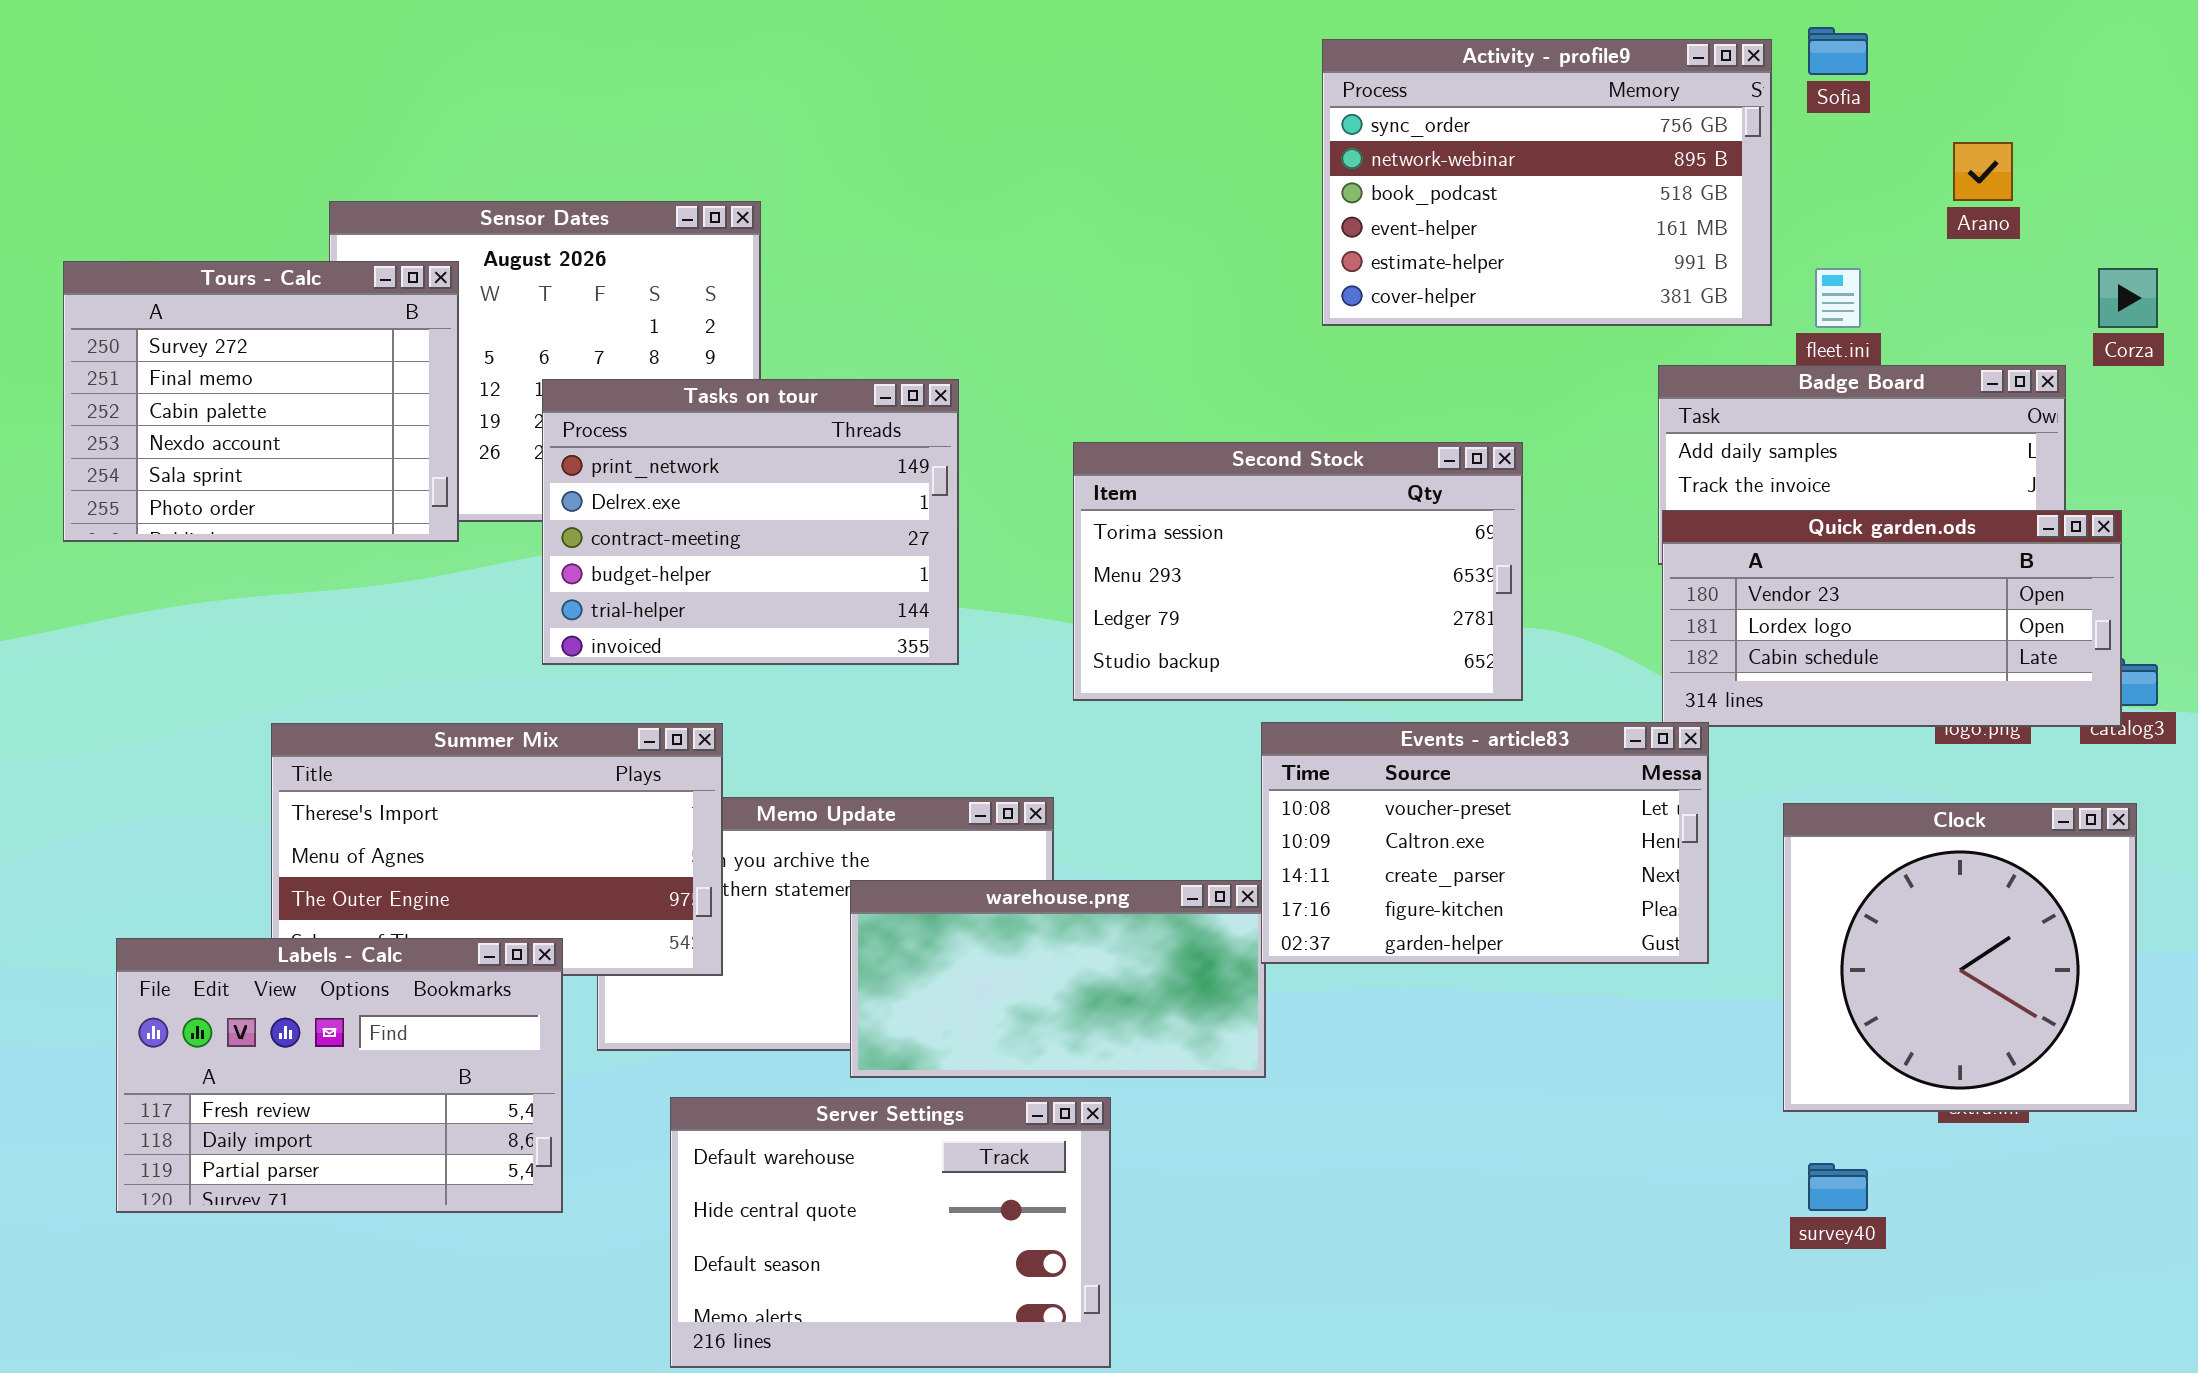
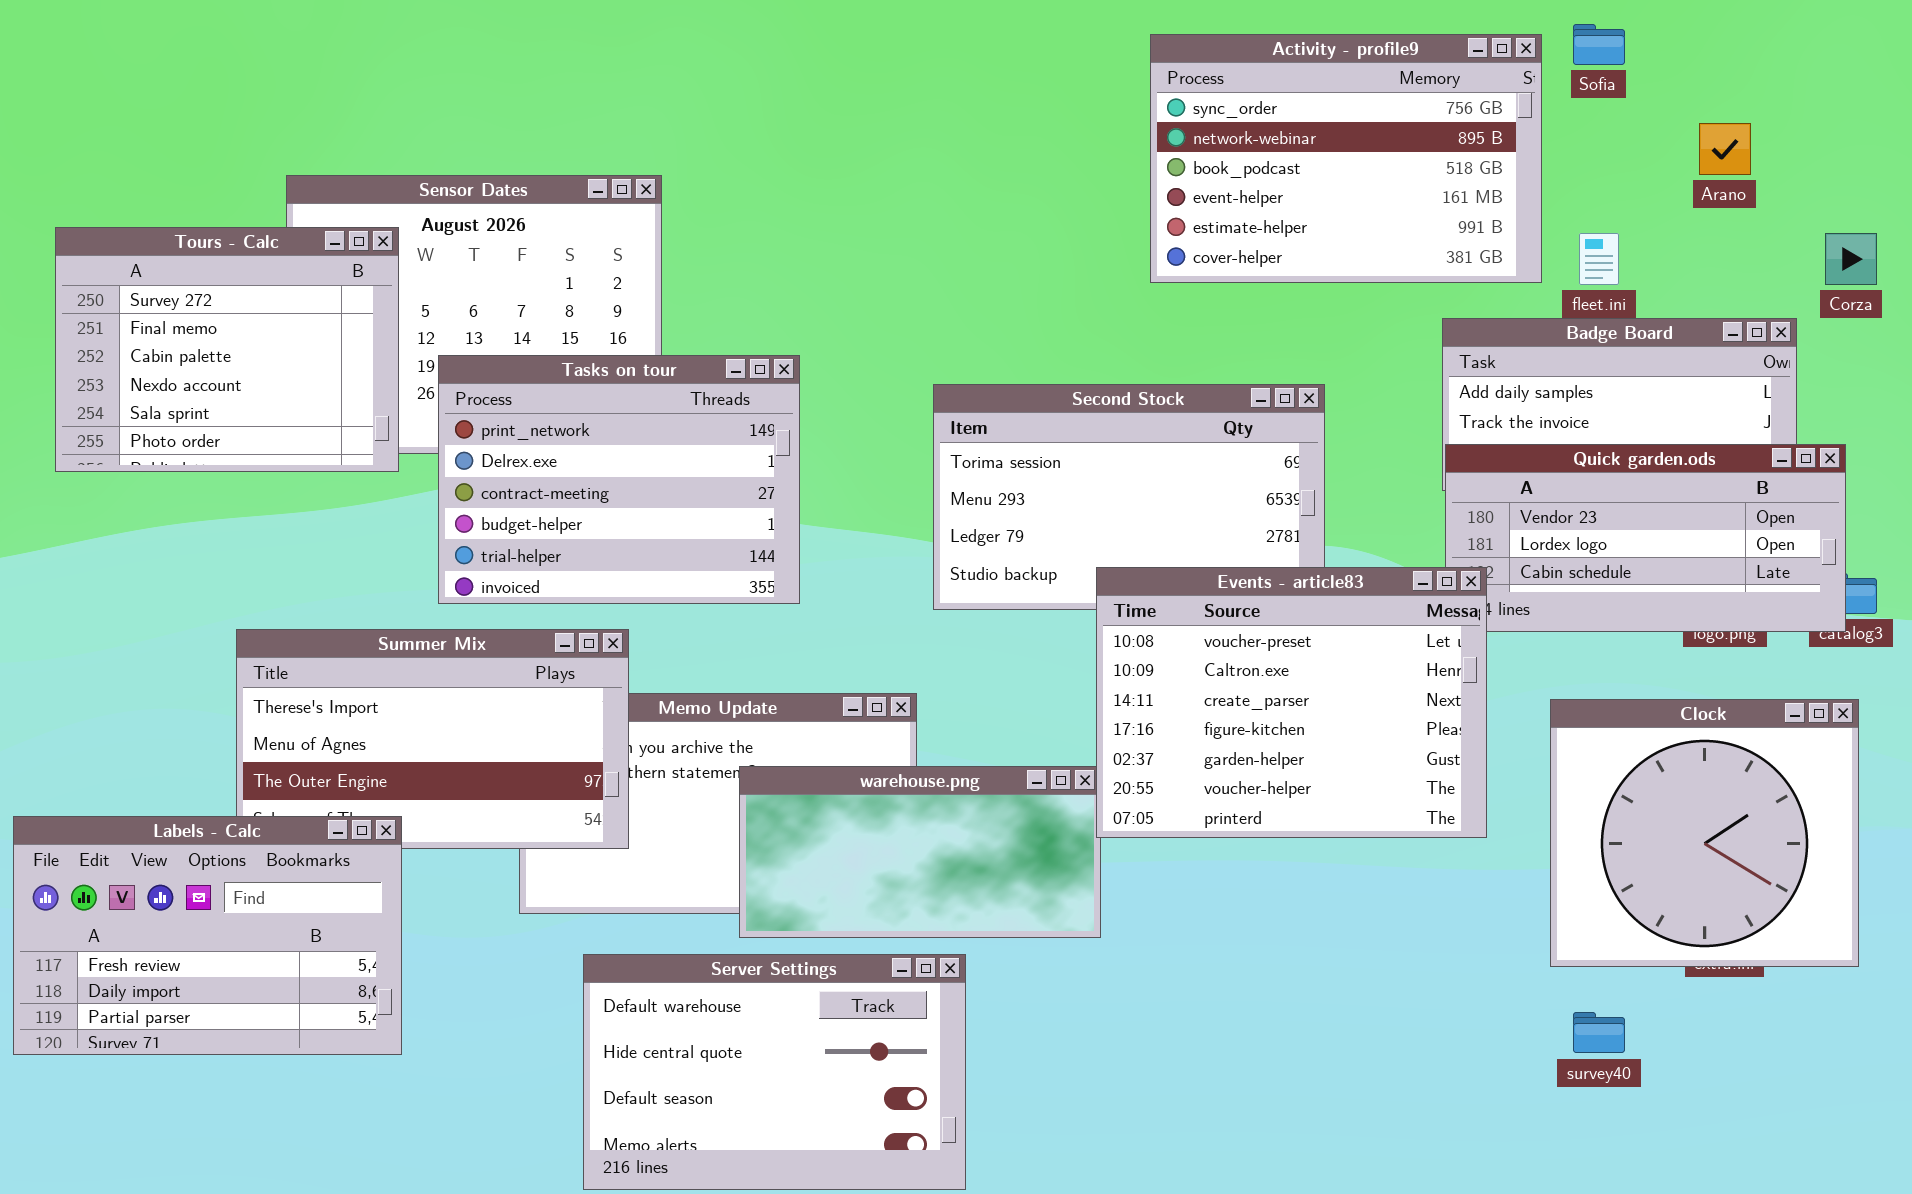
Tasks on tour: [542,379,959,665] -> [438,355,800,604], moved
Events - article83: [1261,722,1709,964] -> [1096,567,1487,838], resized
Labels - Calc: [116,938,563,1213] -> [13,816,402,1055], moved

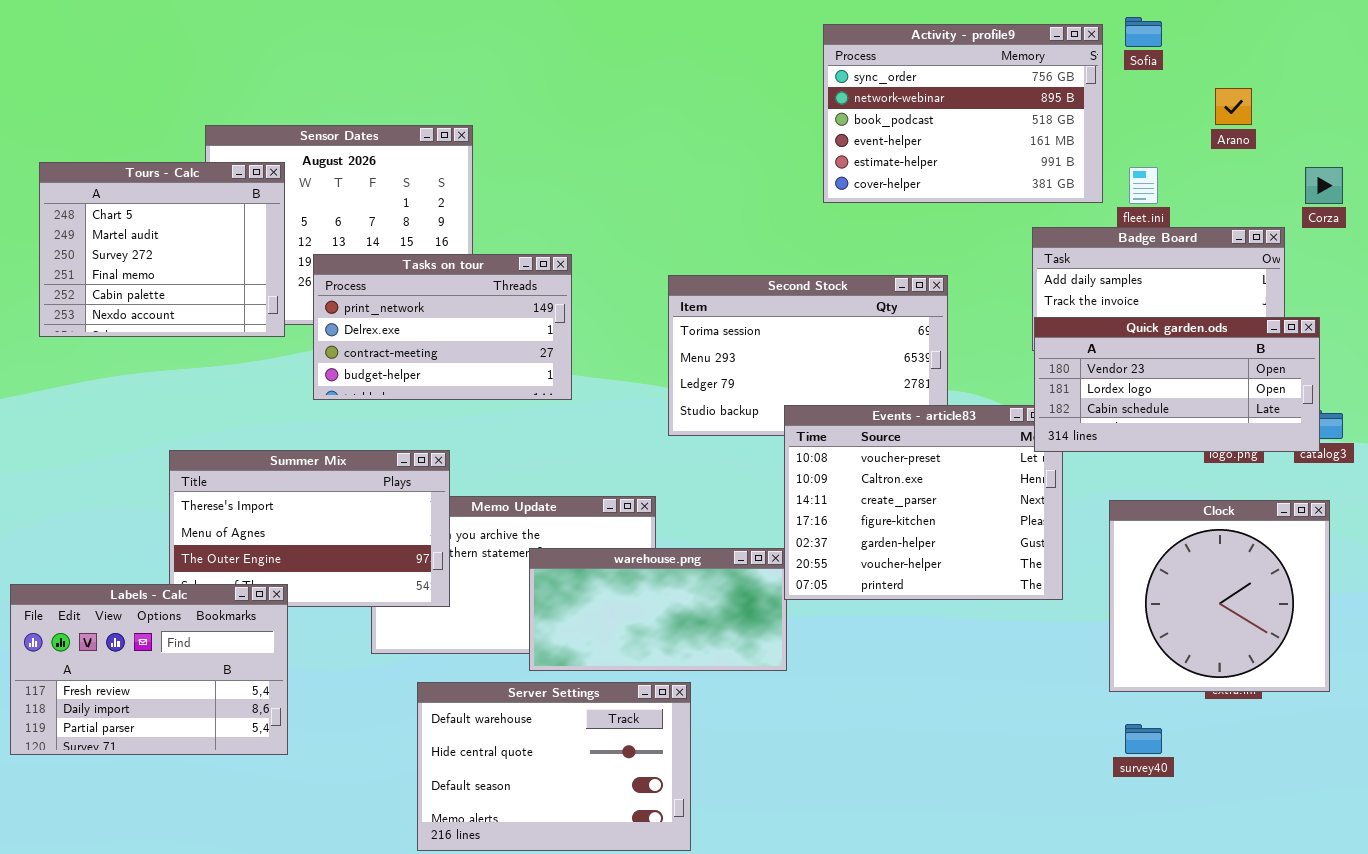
Tours - Calc: [55,227,399,472] -> [39,162,285,337], scrolled up 2 rows
Tasks on tour: [438,355,800,604] -> [313,254,572,400], resized
Quick garden.ods: [1445,444,1846,632] -> [1034,317,1320,452], raised

